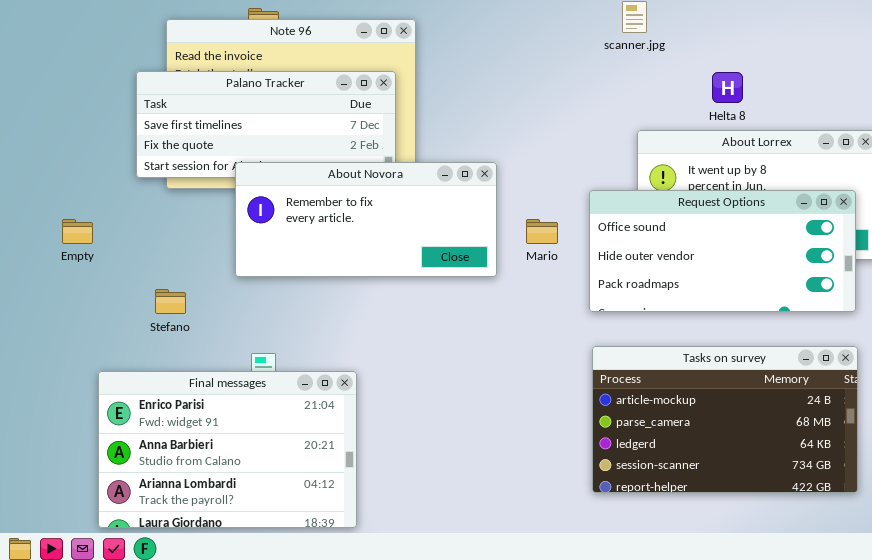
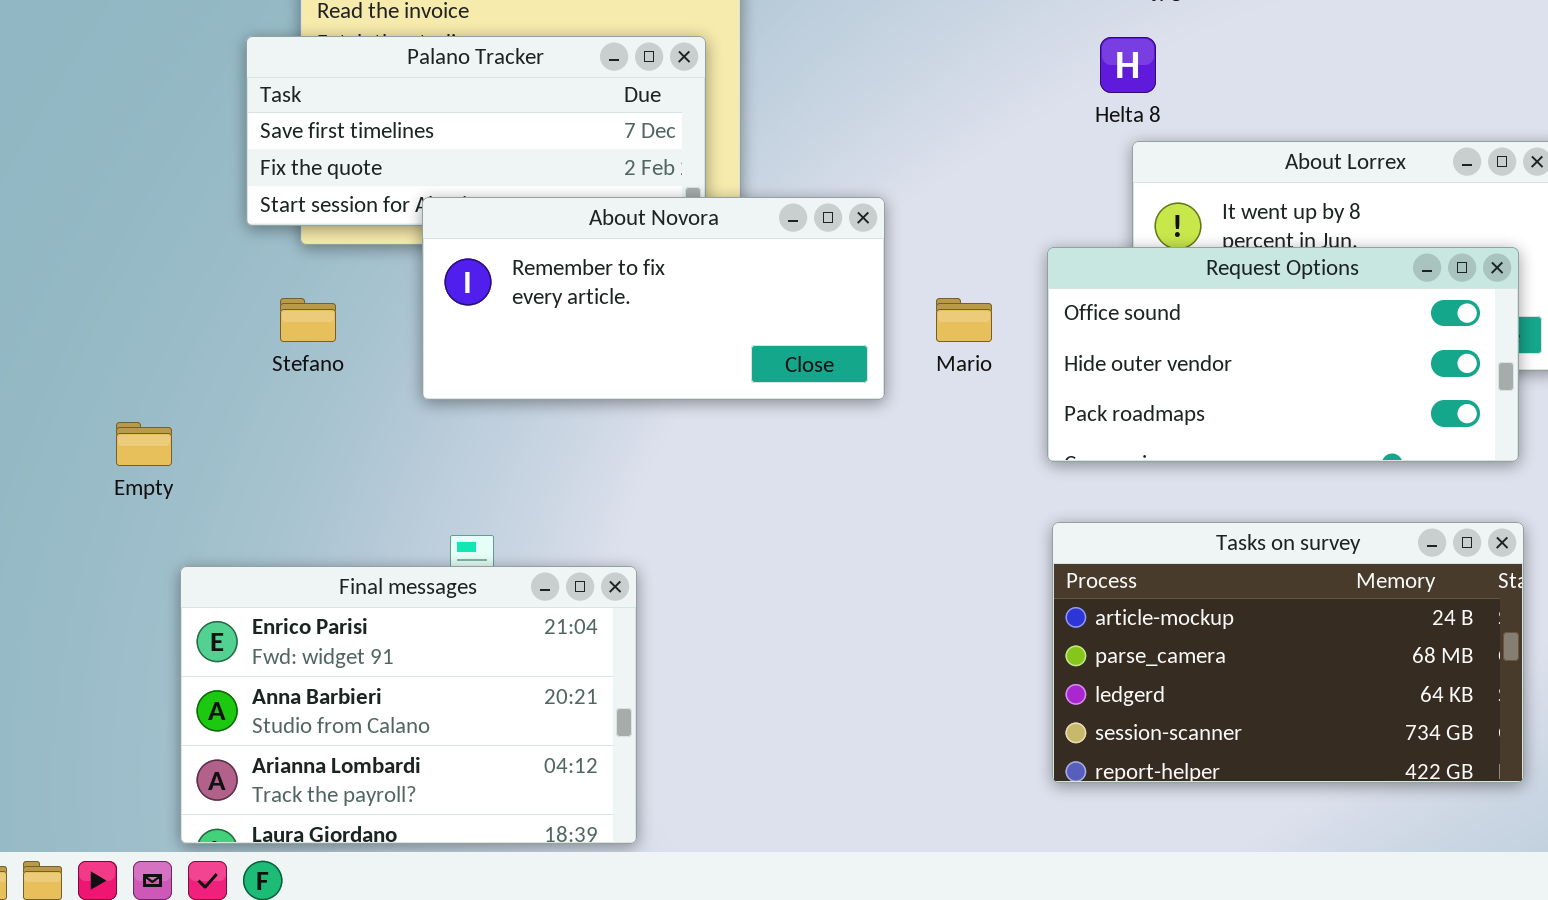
Helta 8: [712,72,743,103] -> [1100,37,1156,93], moved
Empty: [62,219,93,244] -> [116,422,172,466], moved
Stefano: [155,289,186,314] -> [280,298,336,342], moved

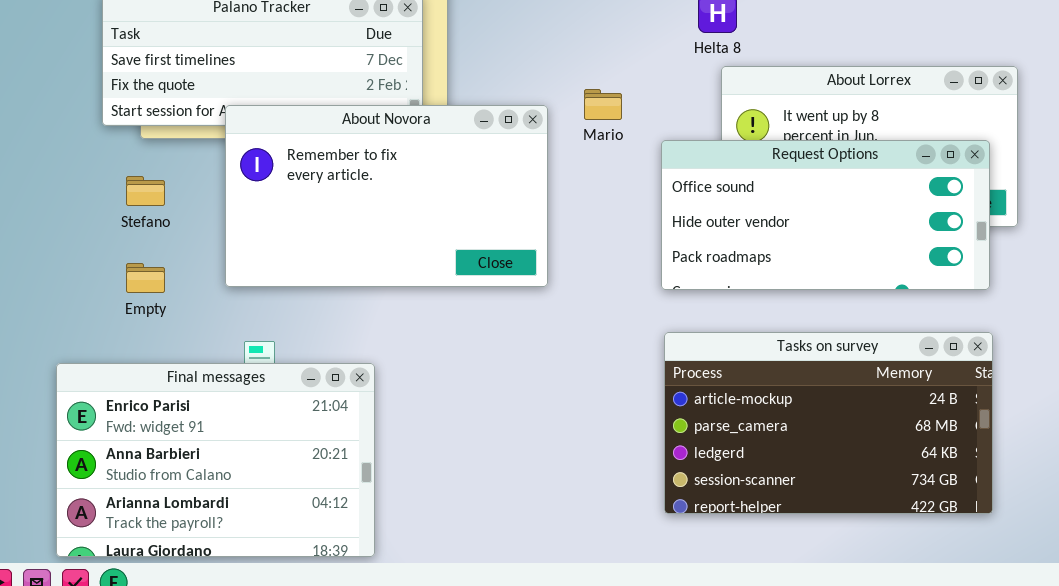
About Novora: [422,197,885,400] -> [225,105,548,287], resized
Mario: [936,298,992,342] -> [584,89,622,120], moved
Empty: [116,422,172,466] -> [126,263,165,293], moved

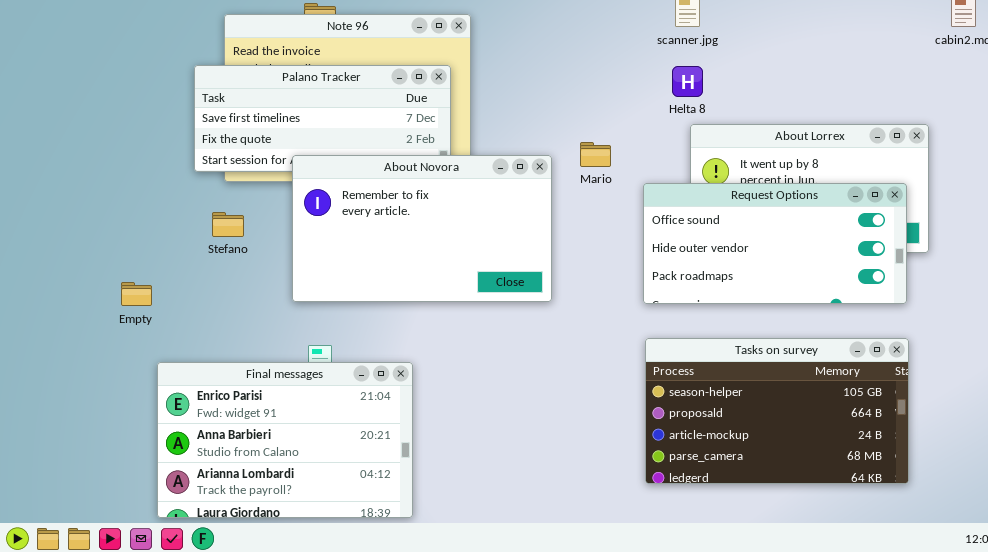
Empty: [126,263,165,293] -> [121,282,152,306], moved
Tasks on survey: [664,332,993,514] -> [645,338,909,484], scrolled up 2 rows

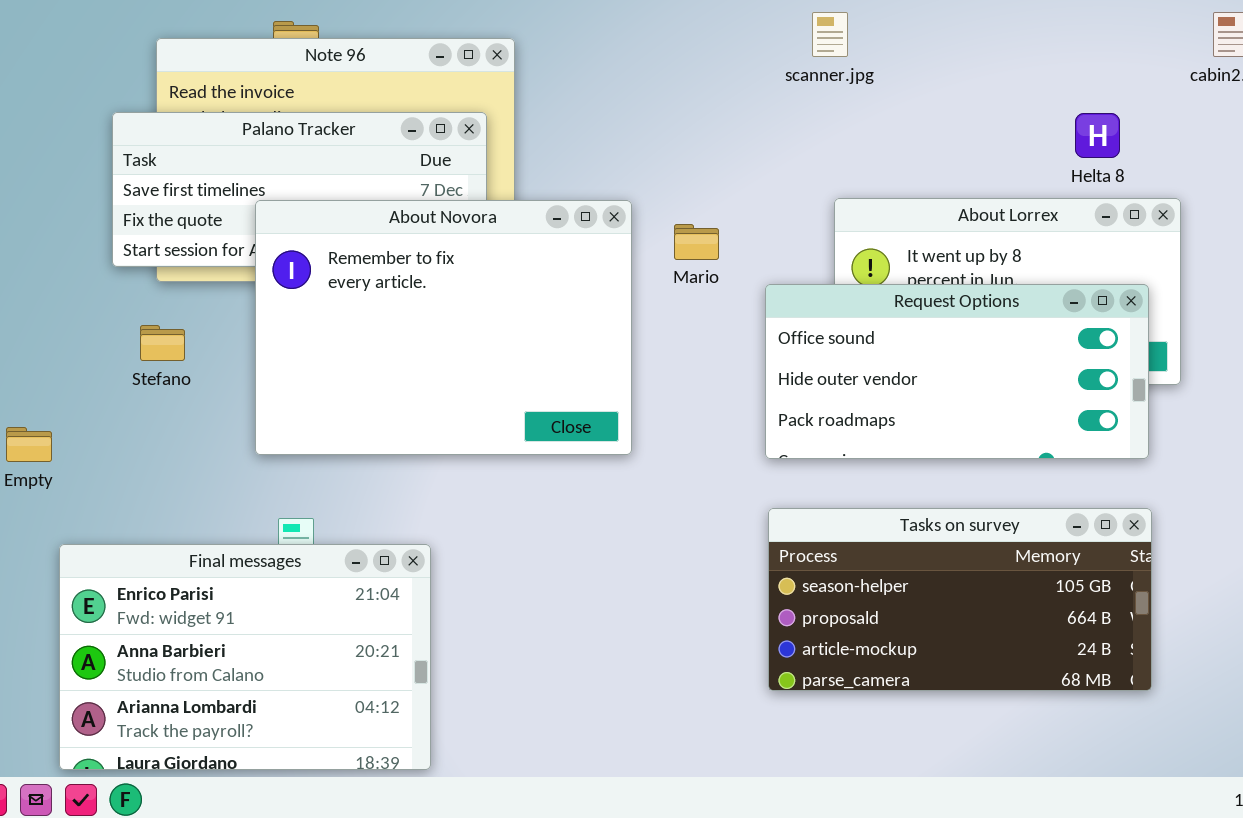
Helta 8: [672,66,703,97] -> [1075,113,1120,158], moved
About Novora: [292,155,552,302] -> [255,200,632,455], resized
Tasks on survey: [645,338,909,484] -> [768,508,1152,691], resized

